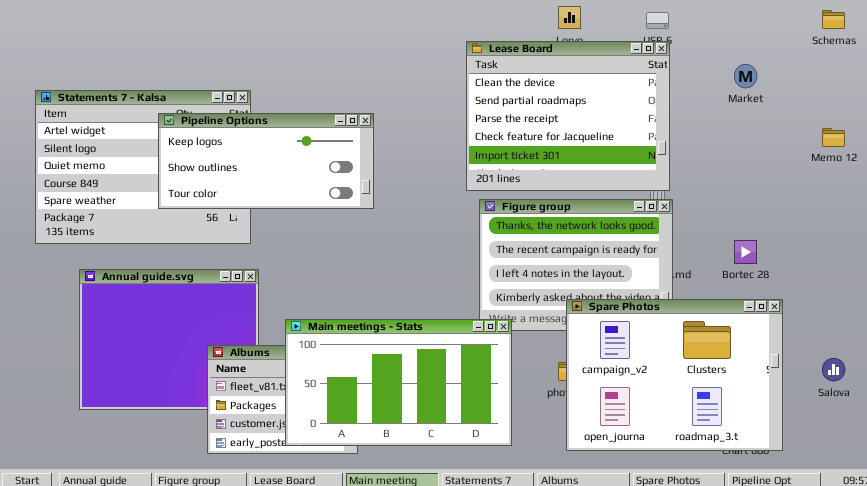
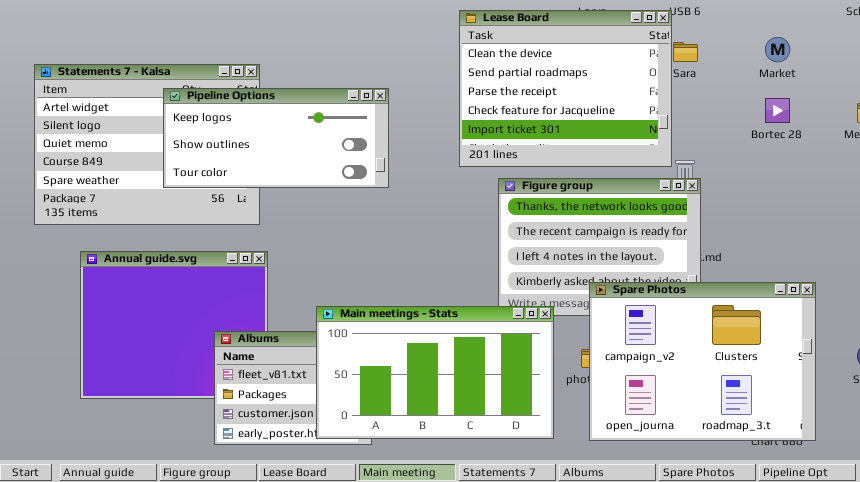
Lease Board: [466,41,670,191] -> [459,10,672,167], moved
Bortec 28: [734,240,757,264] -> [765,98,790,123], moved
Main meetings - Stats: [285,319,512,446] -> [316,306,554,439], moved

